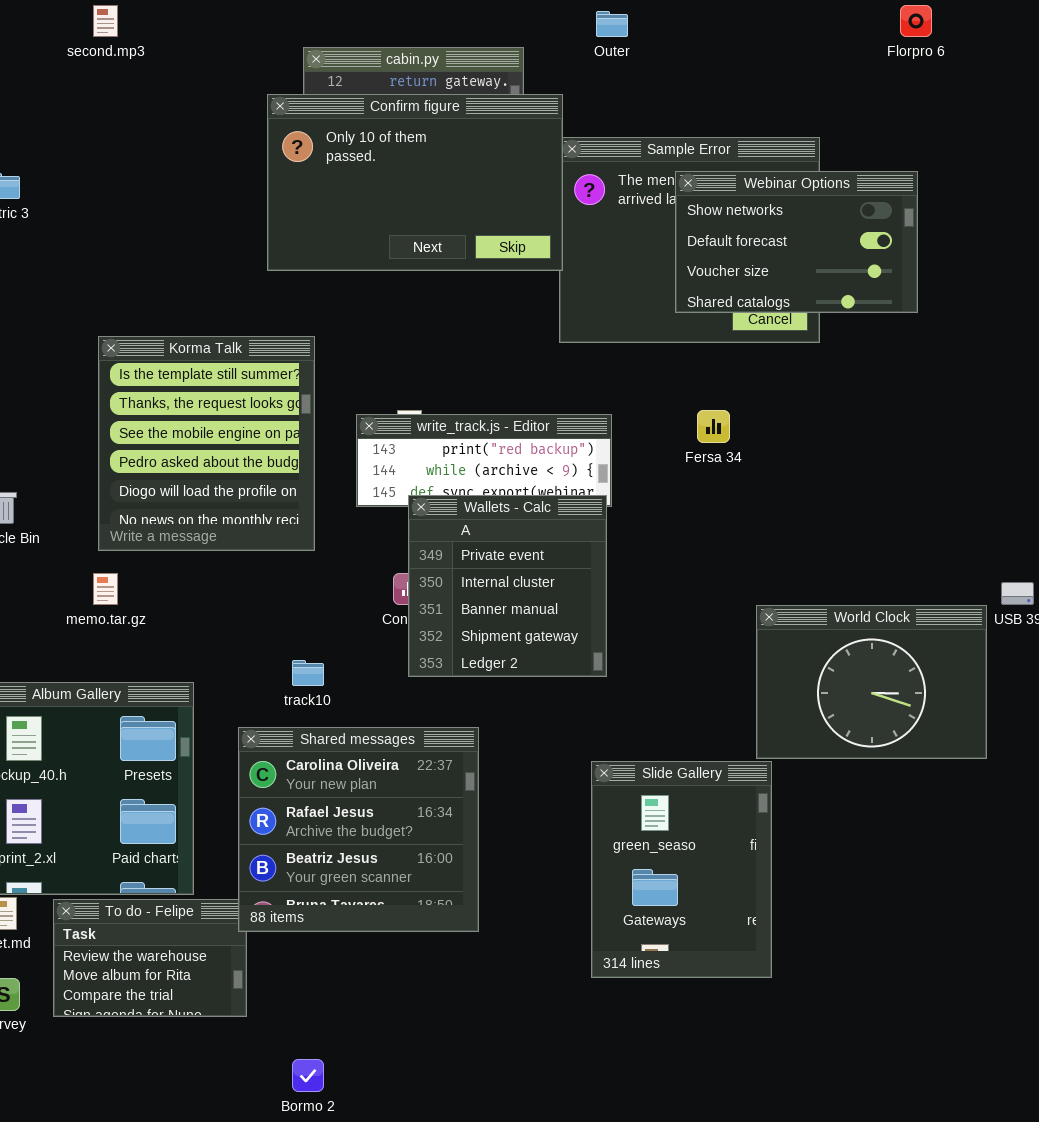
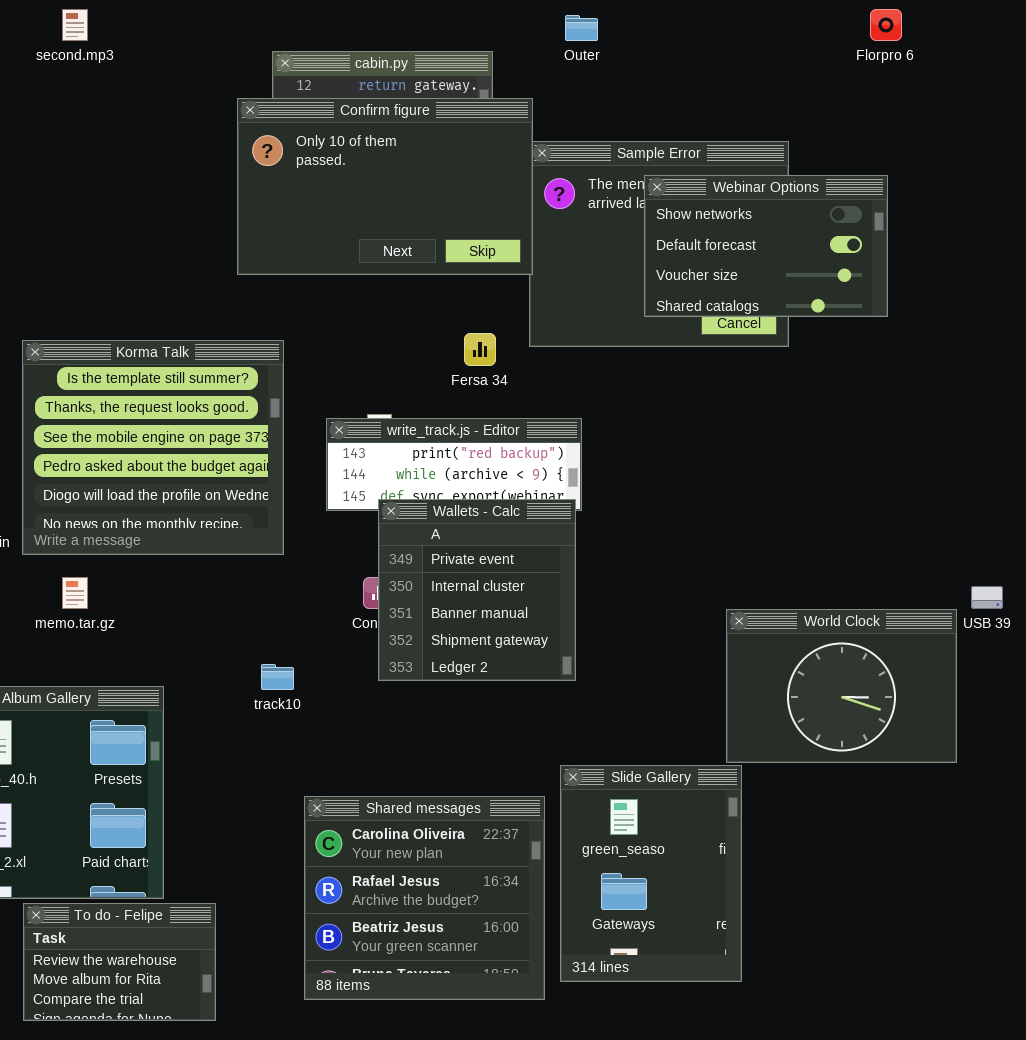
Korma Talk: [98,336,315,551] -> [22,340,284,555], resized
Fersa 34: [697,410,730,443] -> [464,333,496,366], moved
Shared messages: [238,727,479,932] -> [304,796,545,1000], moved

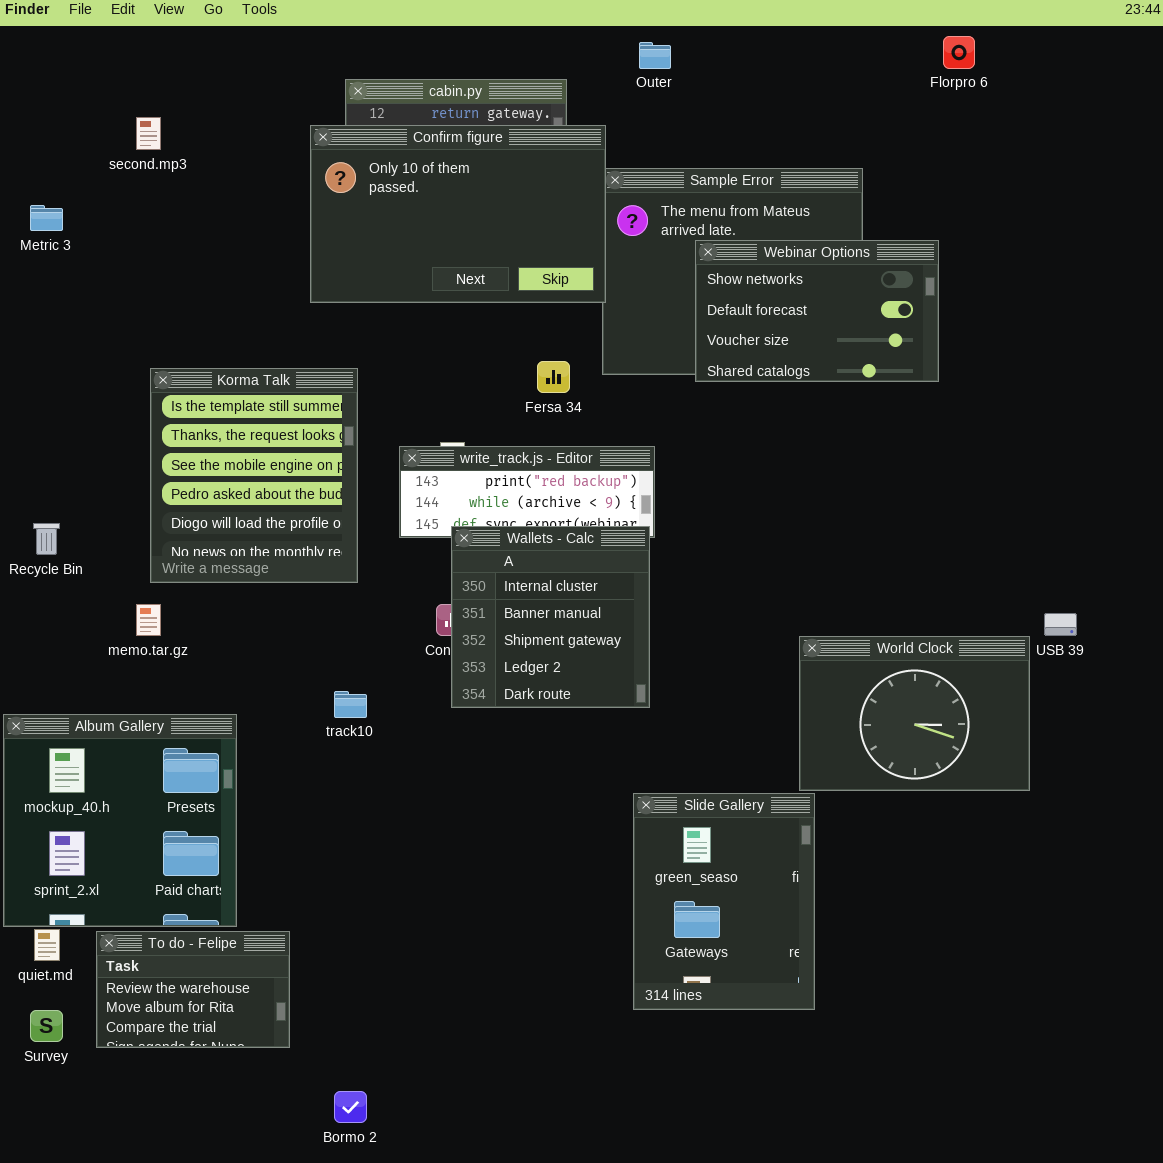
second.mp3: [62,9,88,41] -> [136,117,161,150], moved
Webinar Options: [644,175,888,317] -> [695,240,939,382], moved
Korma Talk: [22,340,284,555] -> [150,368,358,583], resized
Wallets - Calc: [378,499,576,681] -> [451,526,650,708], scrolled down 1 row
Shared messages: [304,796,545,1000] -> none, closed

